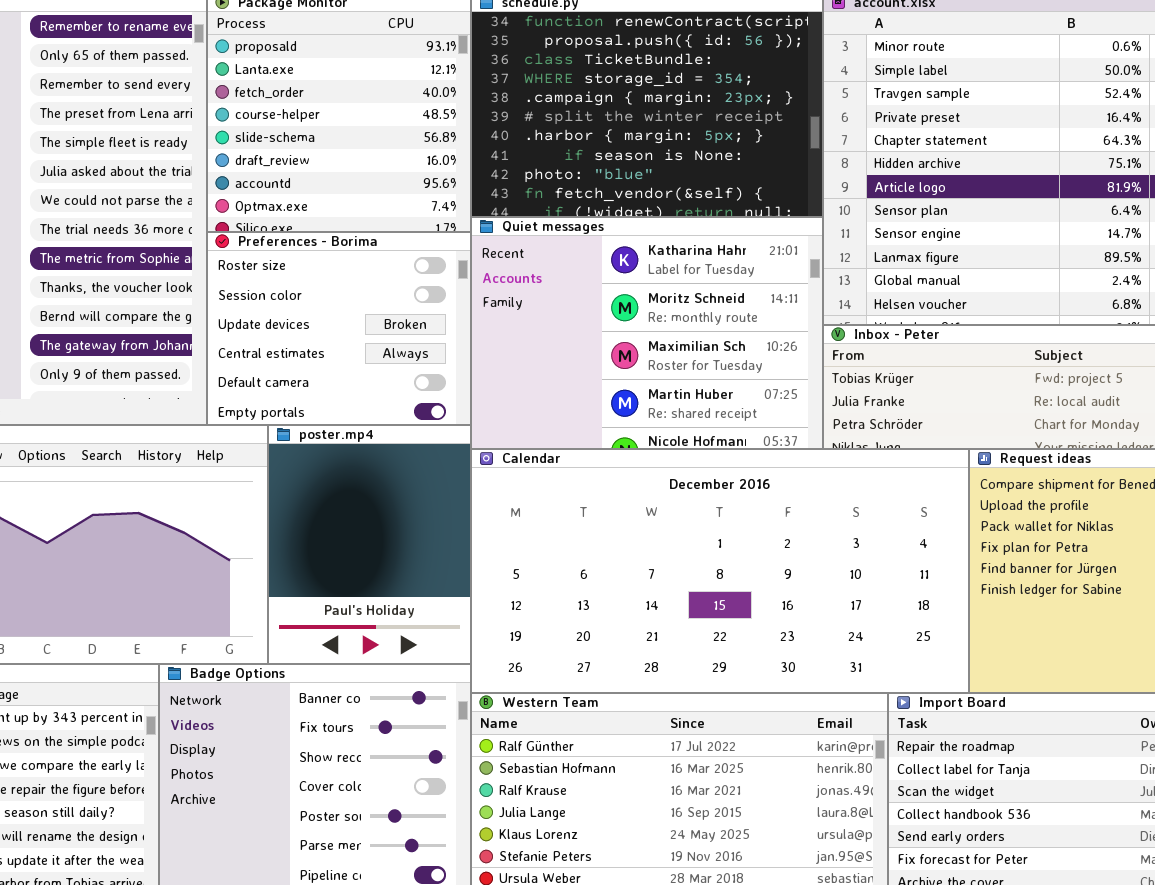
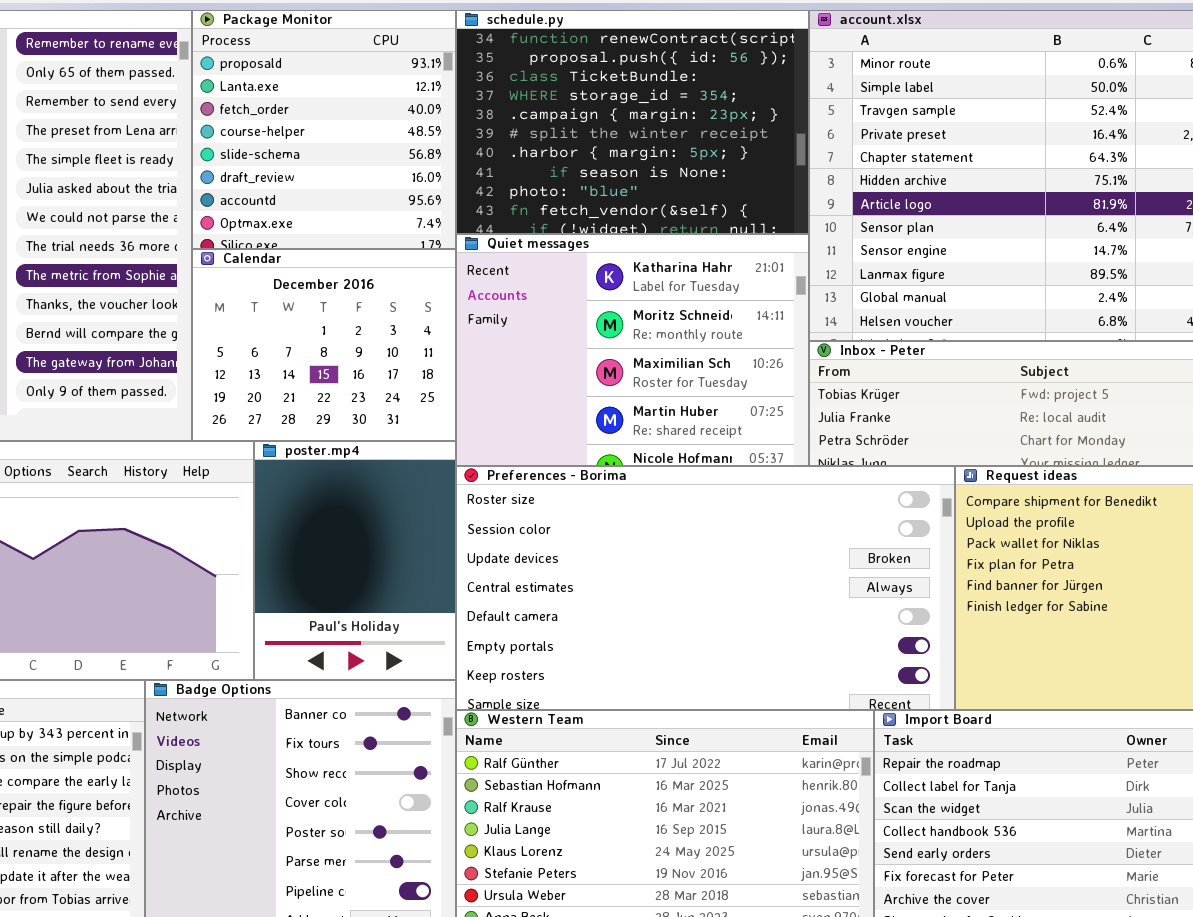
Preferences - Borima: [207,232,471,425] -> [456,466,955,710], moved, resized
Calendar: [471,449,969,693] -> [192,249,456,441], moved, resized

